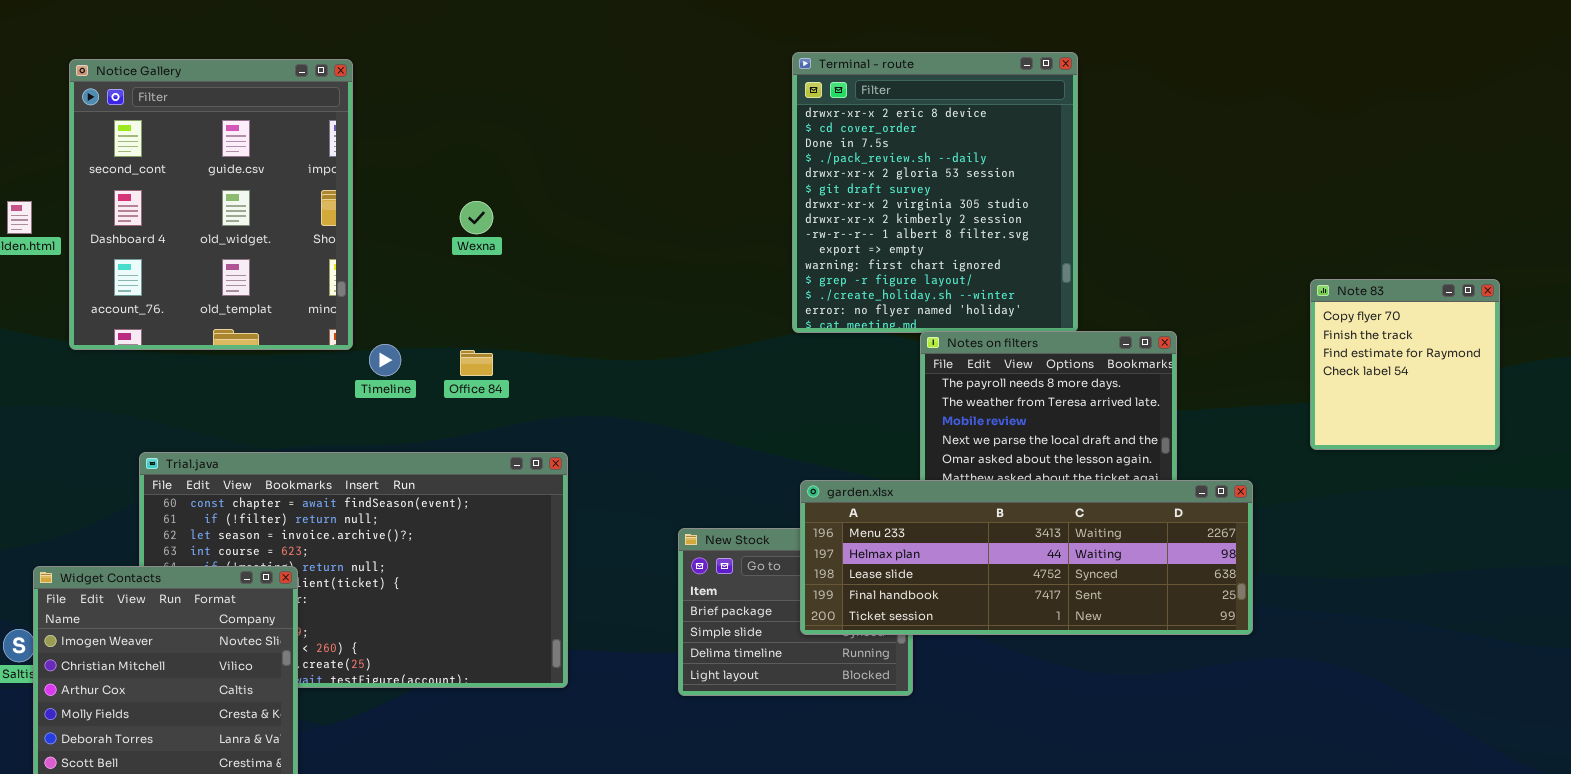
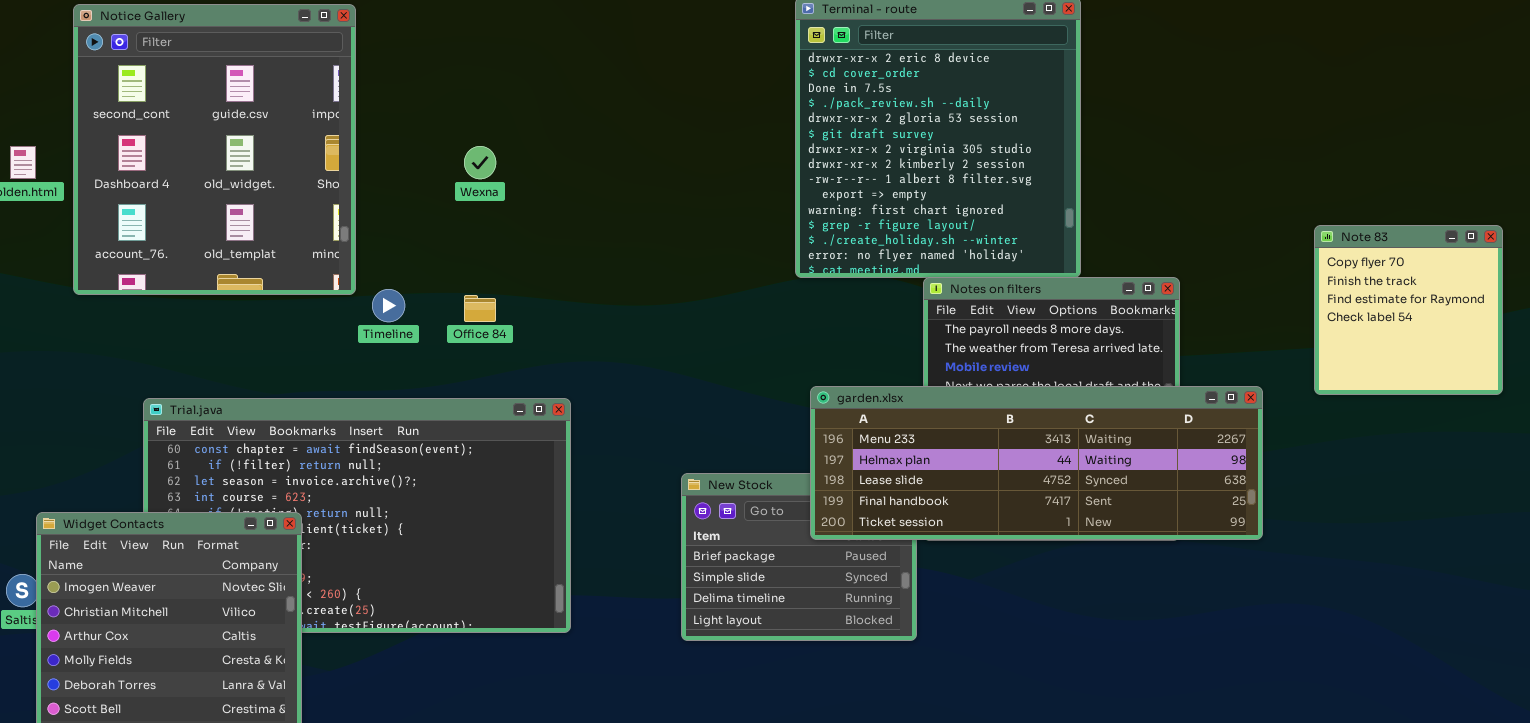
garden.xlsx: [800,480,1253,635] -> [810,386,1263,540], moved

